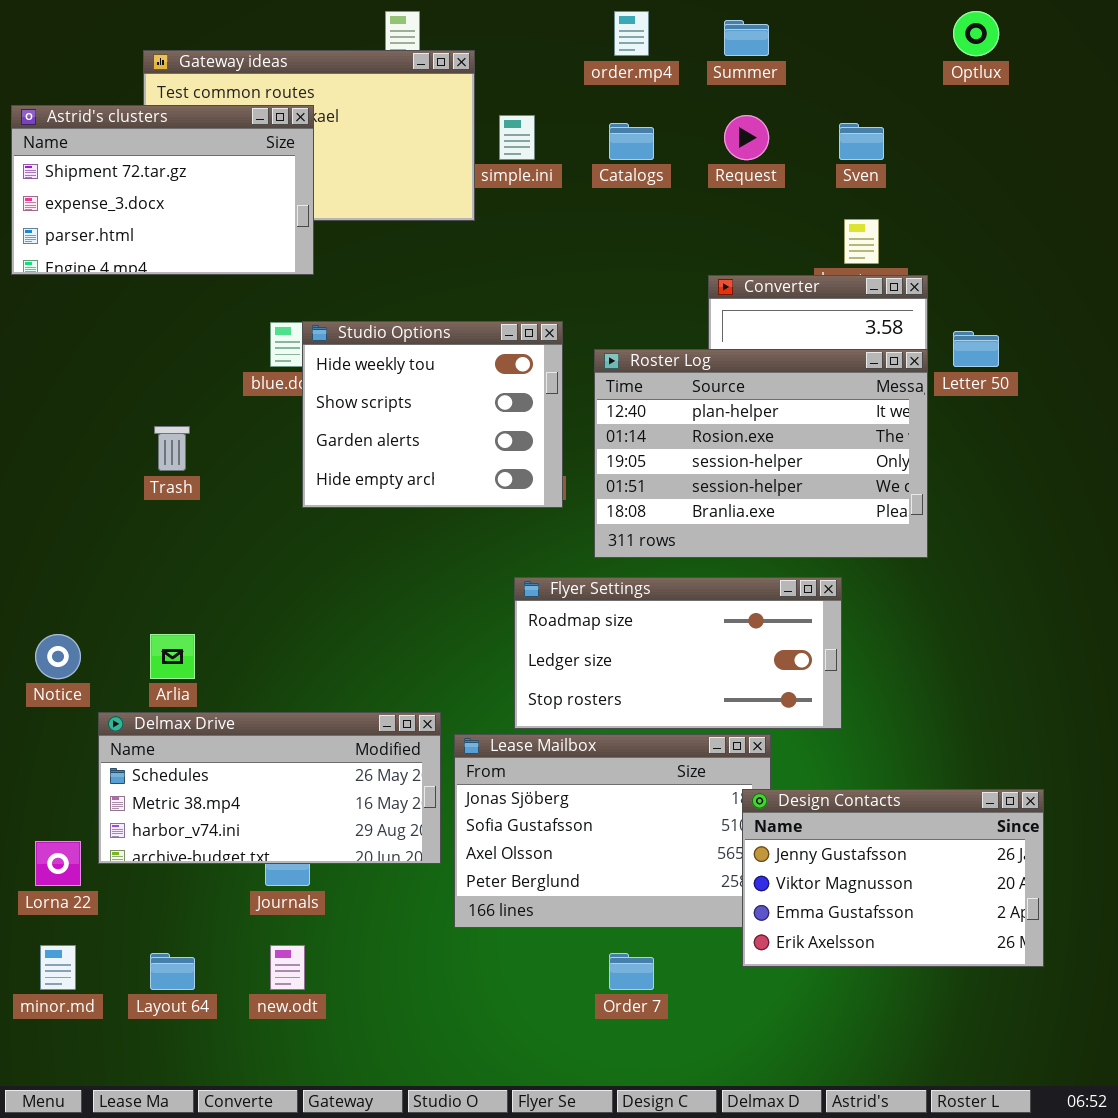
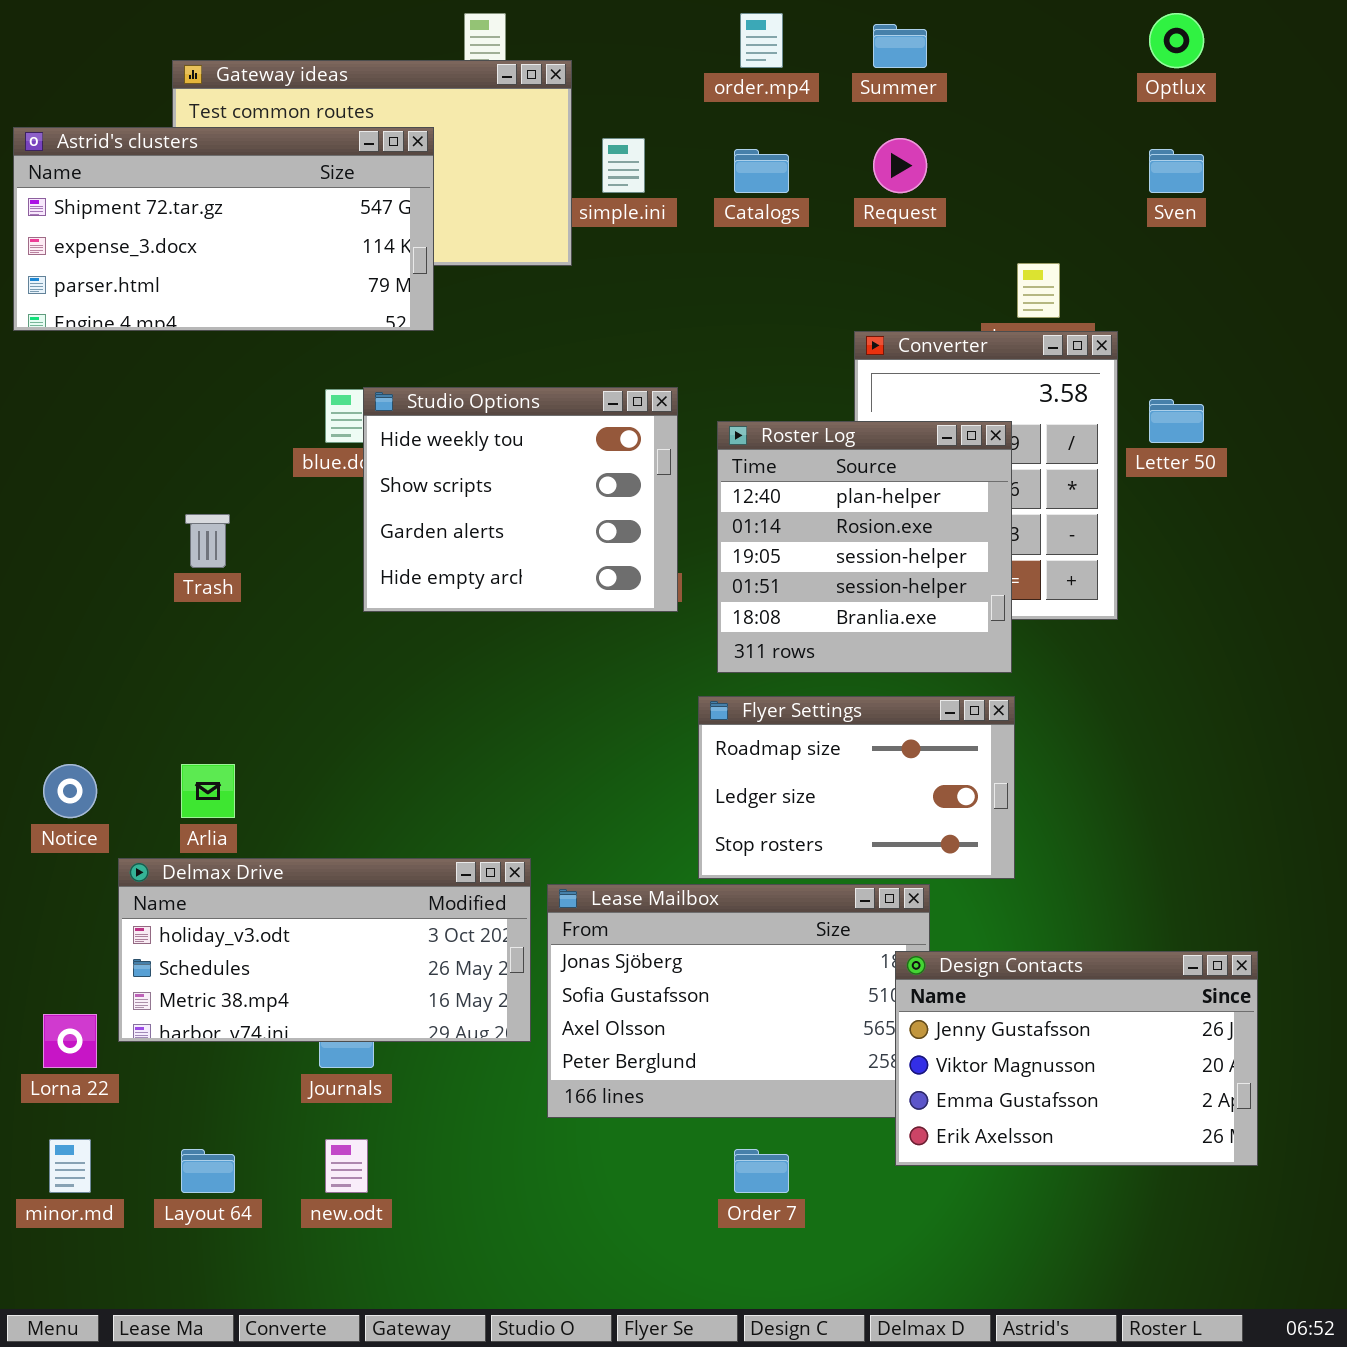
Astrid's clusters: [11,105,314,275] -> [13,127,434,331], resized
Sven: [839,123,884,160] -> [1149,149,1204,193], moved
Roster Log: [594,349,928,558] -> [717,421,1012,673], resized
Flyer Settings: [514,577,842,729] -> [698,696,1015,879], resized
Delmax Drive: [98,712,441,864] -> [118,858,531,1042], scrolled up 1 row

